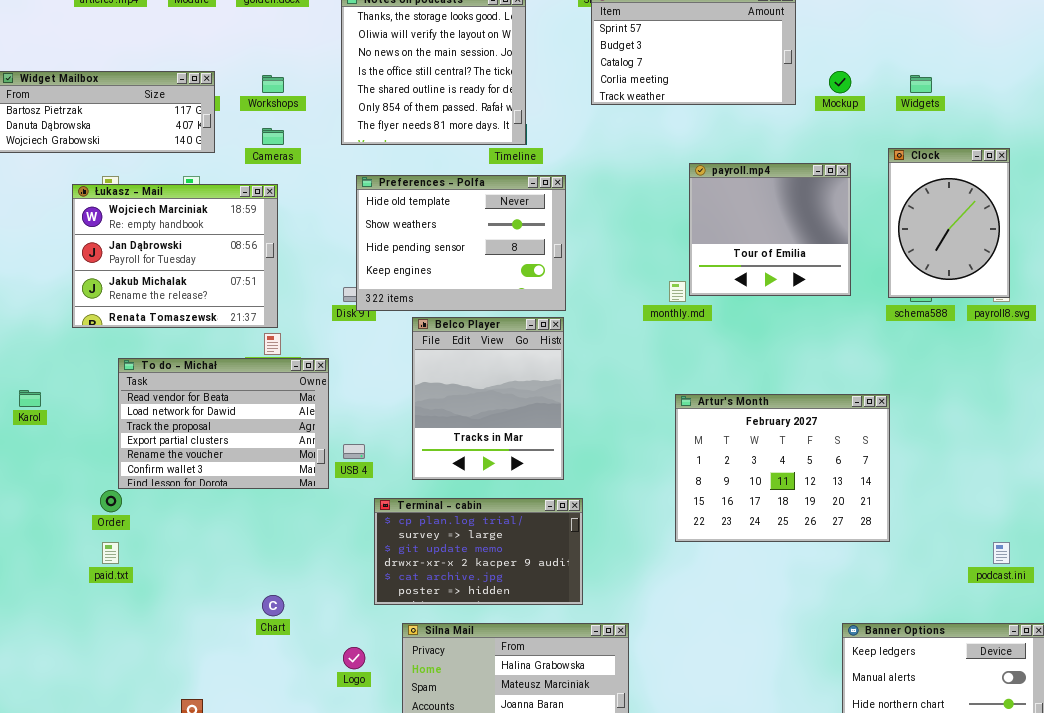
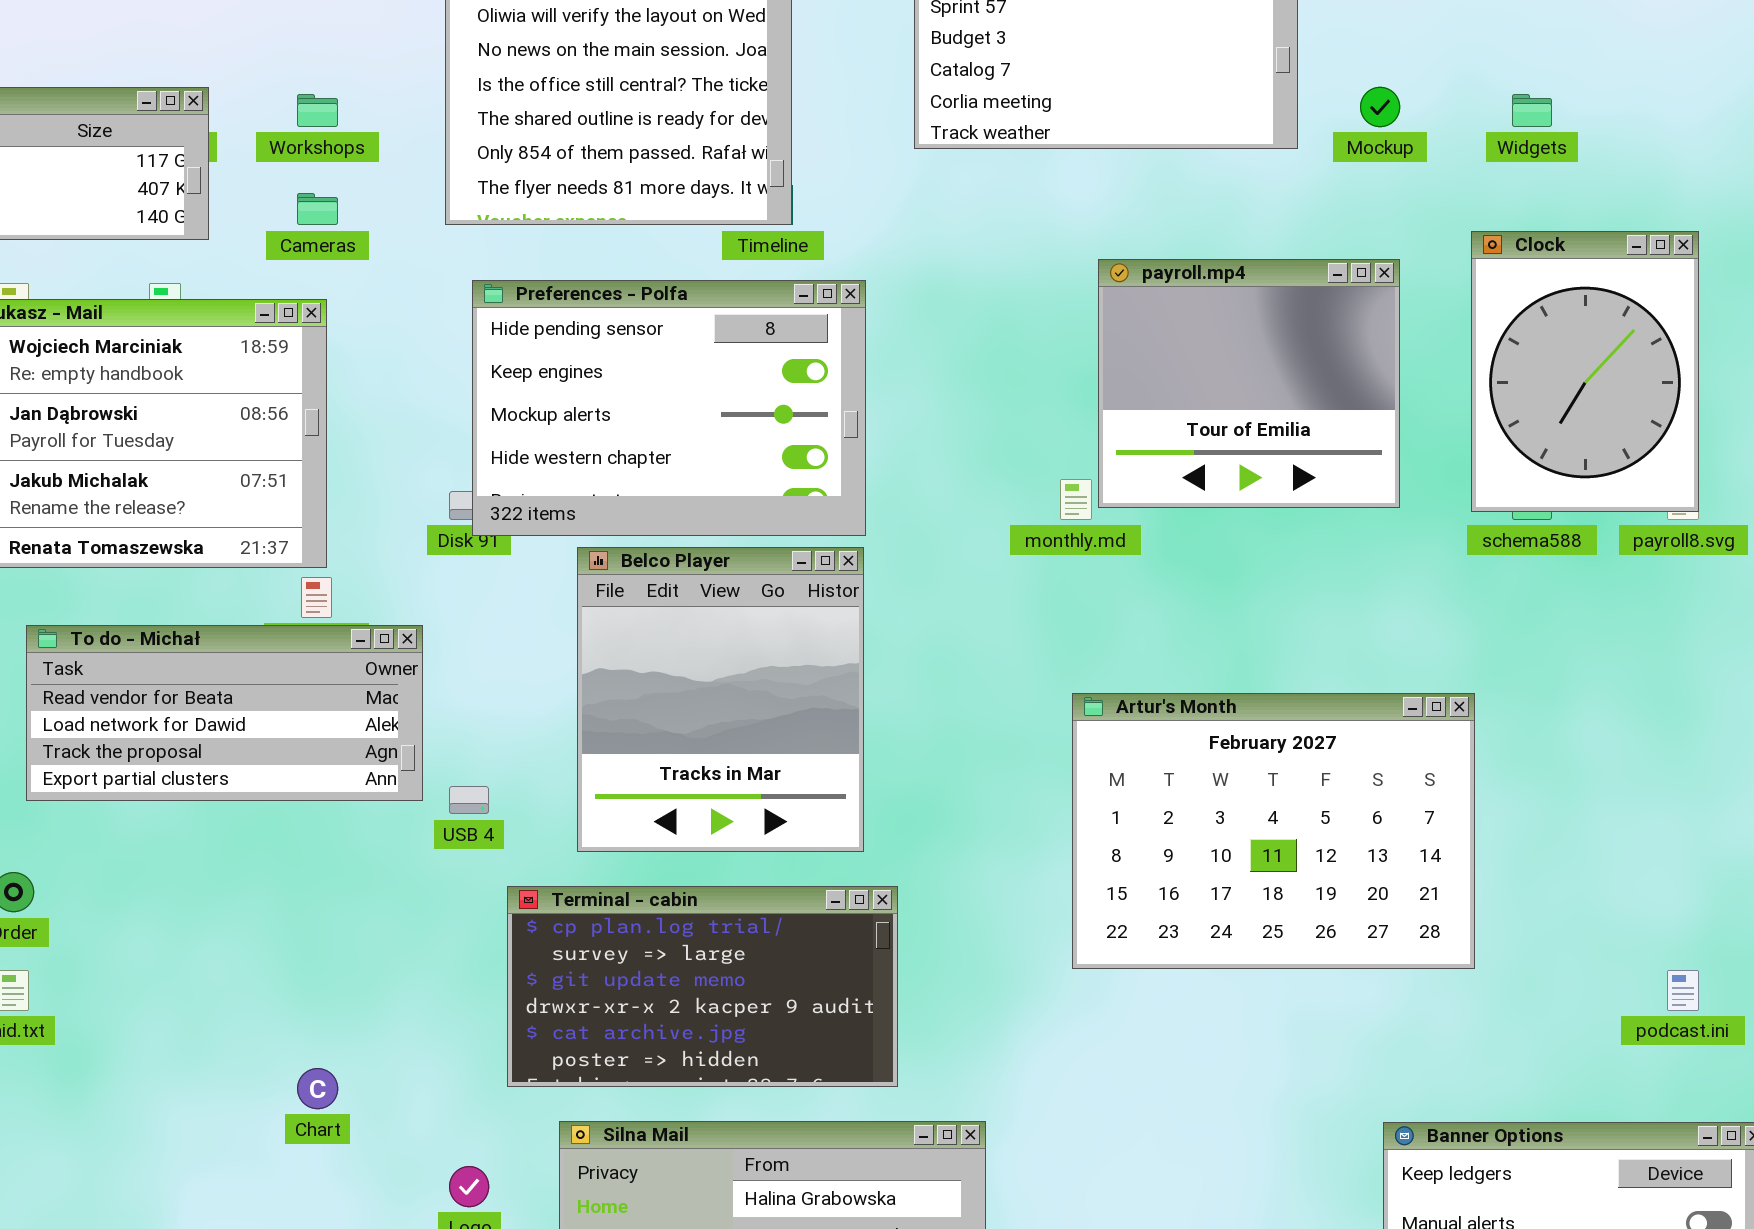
Preferences - Polfa: [356,175,566,311] -> [472,280,866,536], scrolled down 2 rows
To do - Michał: [118,358,329,489] -> [26,625,423,801], resized

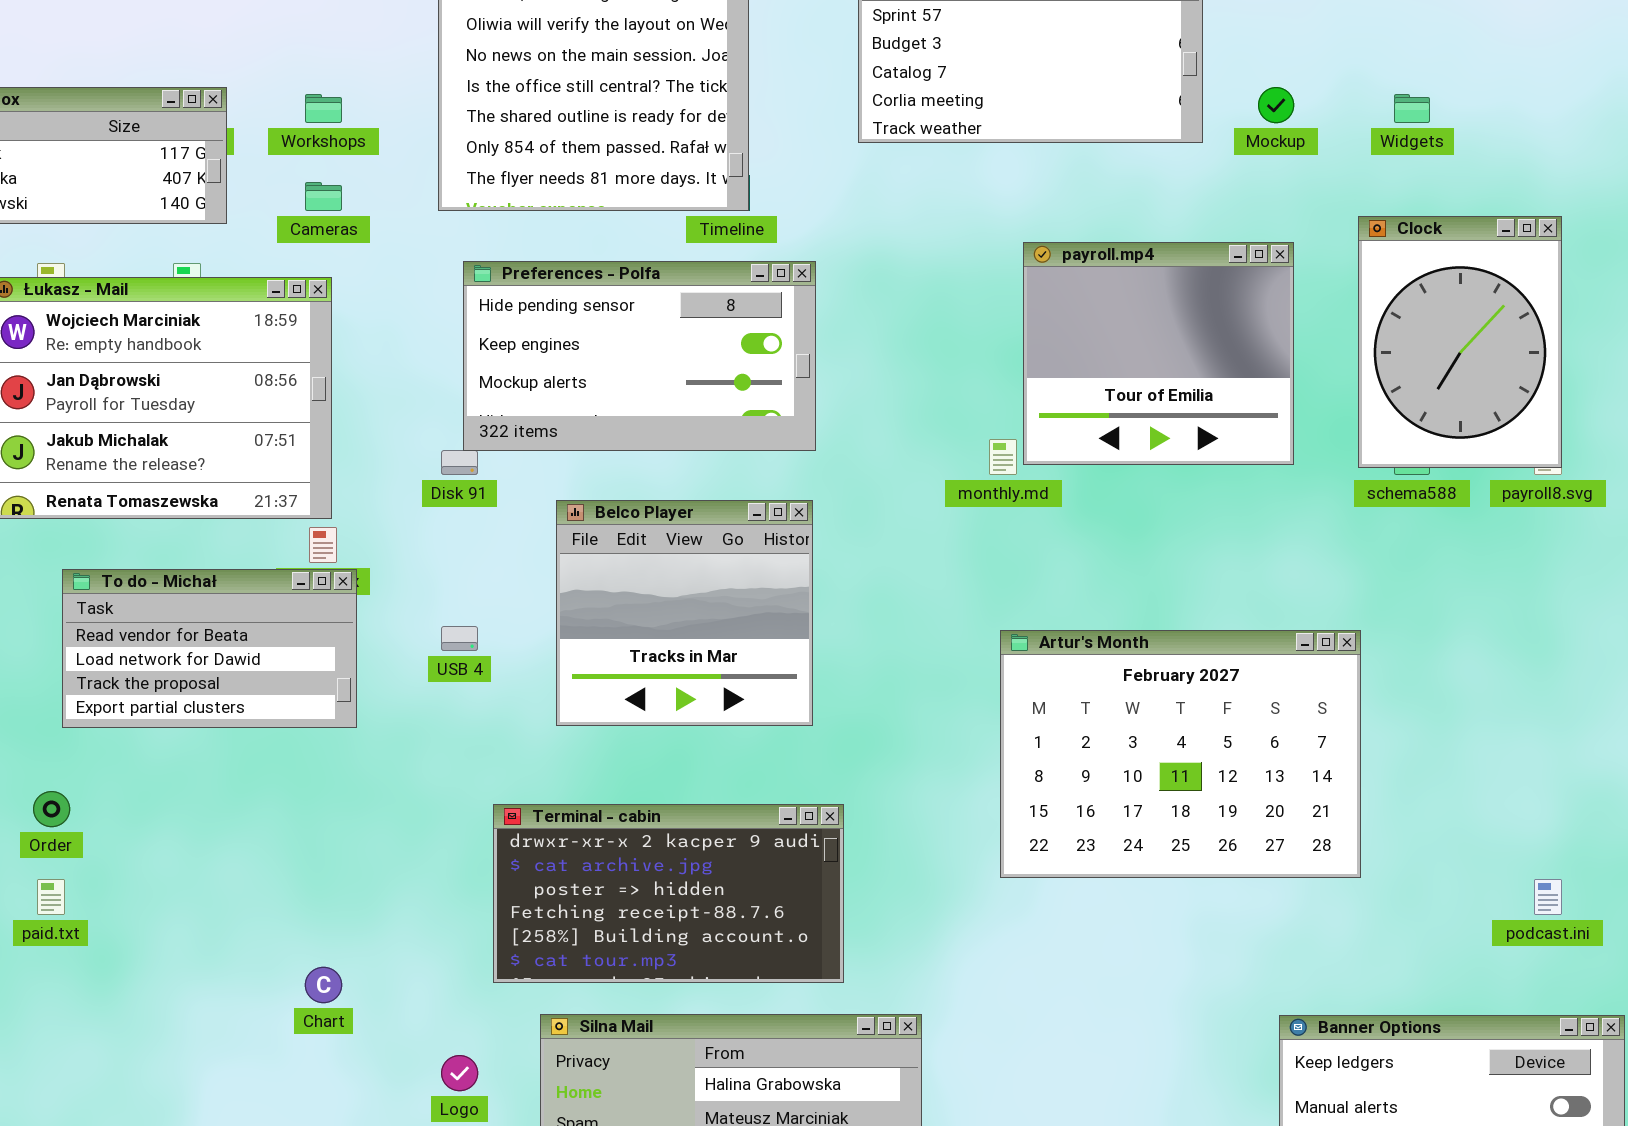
Preferences - Polfa: [472,280,866,536] -> [463,261,816,451], resized
Belco Player: [577,547,864,852] -> [556,500,813,726], resized
To do - Michał: [26,625,423,801] -> [62,569,357,728], resized
USB 4: [449,786,489,814] -> [441,626,478,651], moved
Terminal - cabin: [507,886,898,1087] -> [493,804,844,983], scrolled down 3 rows

